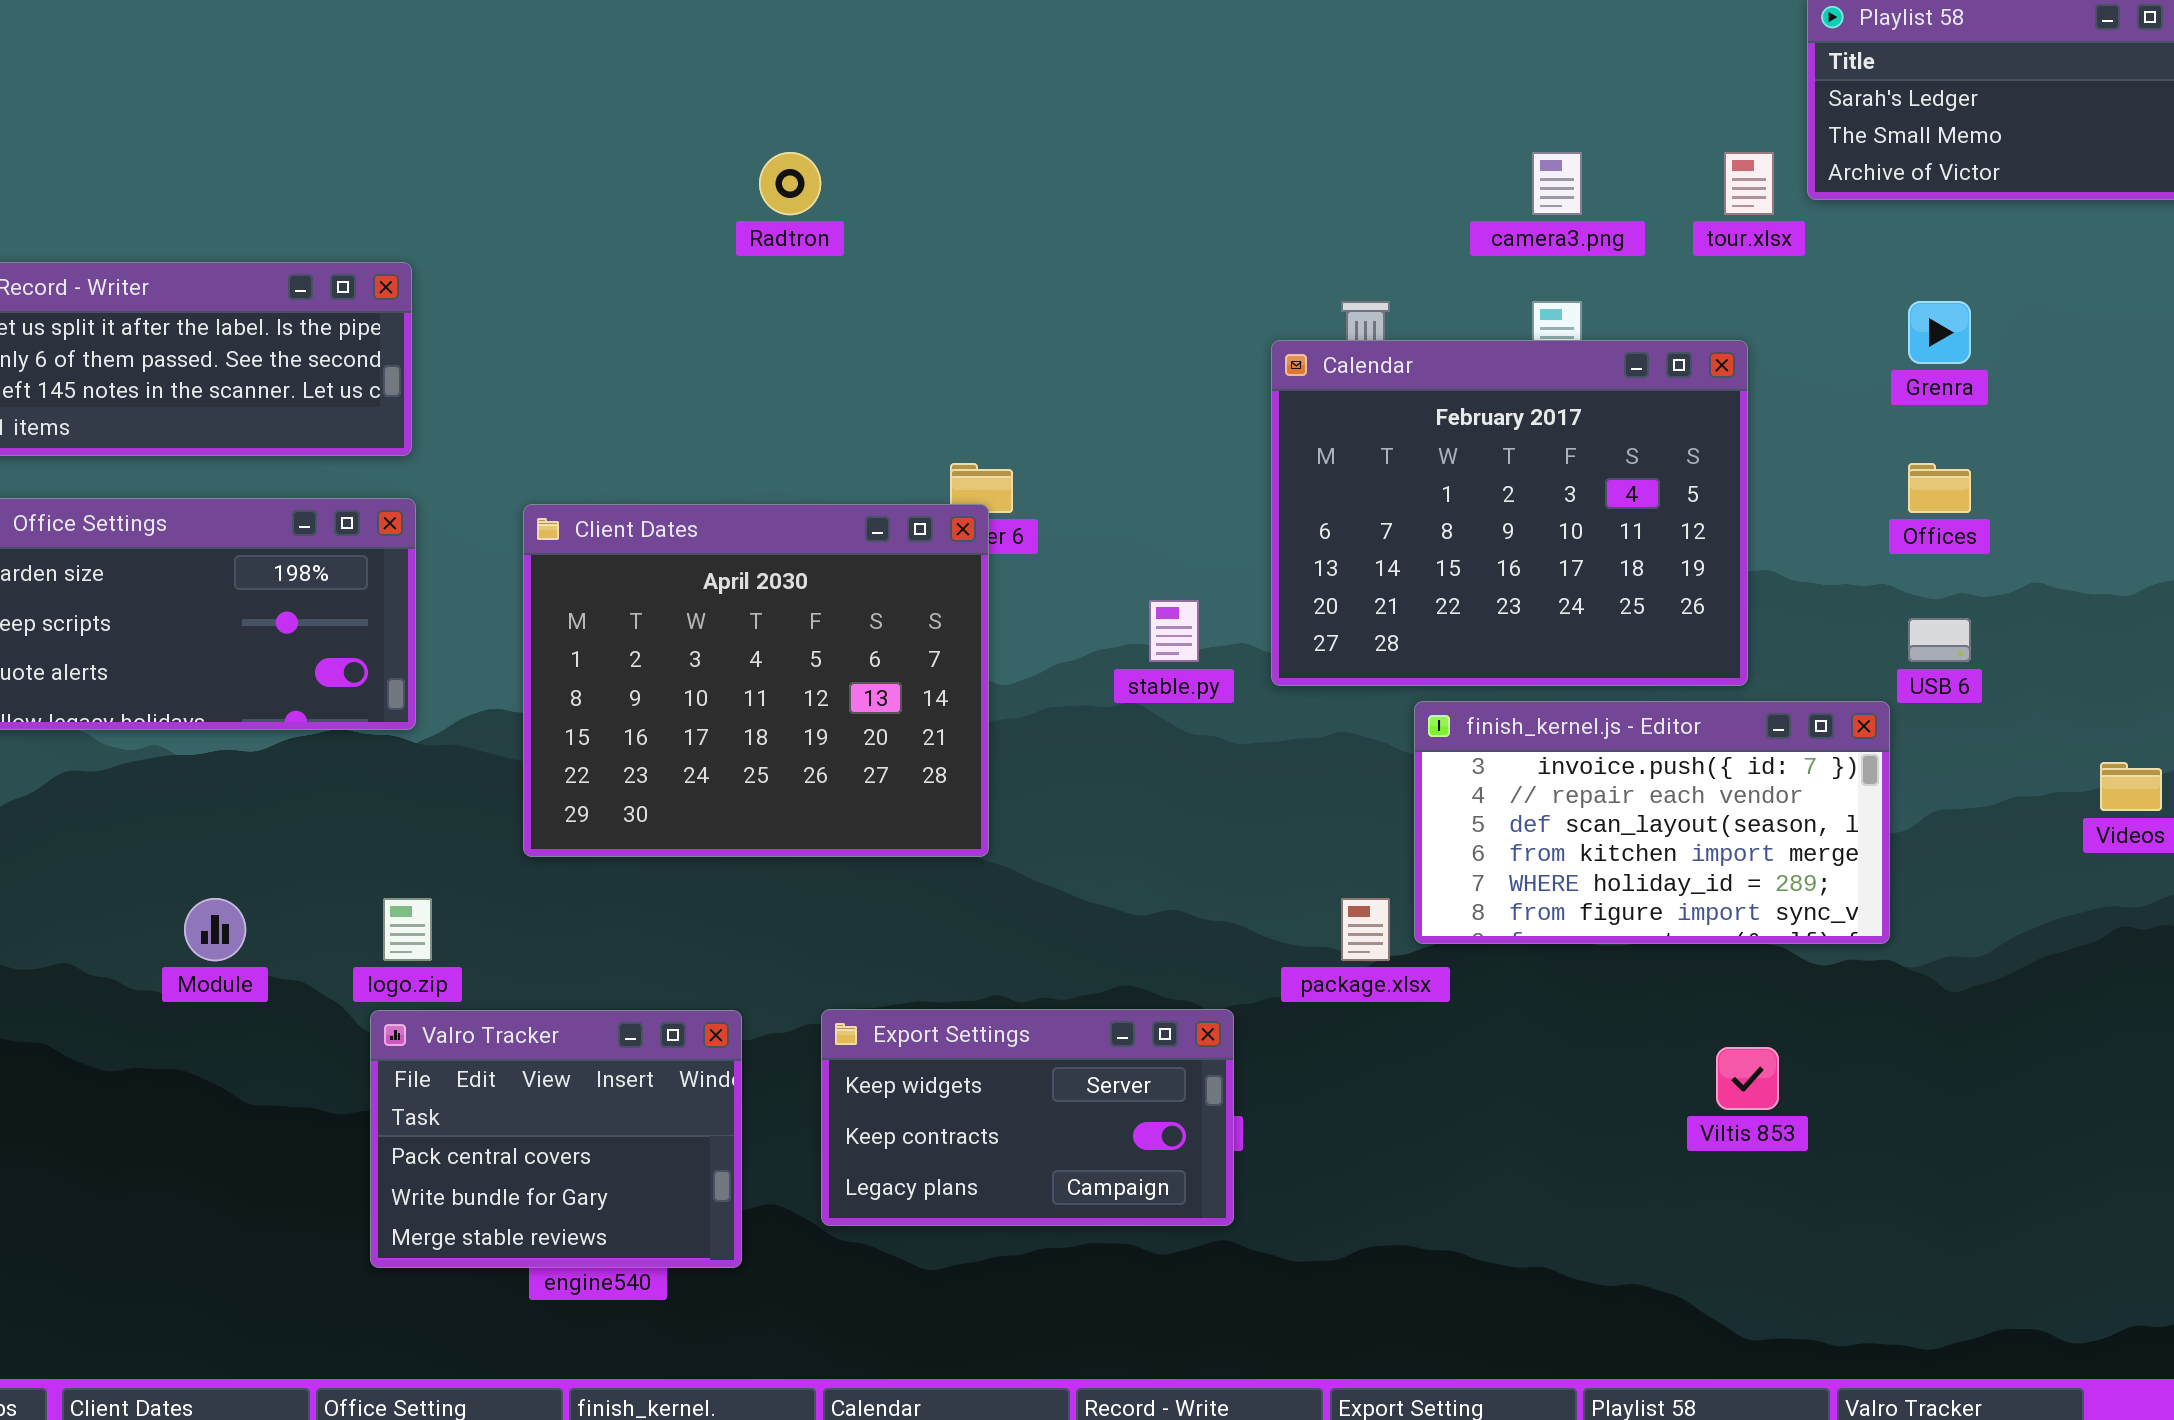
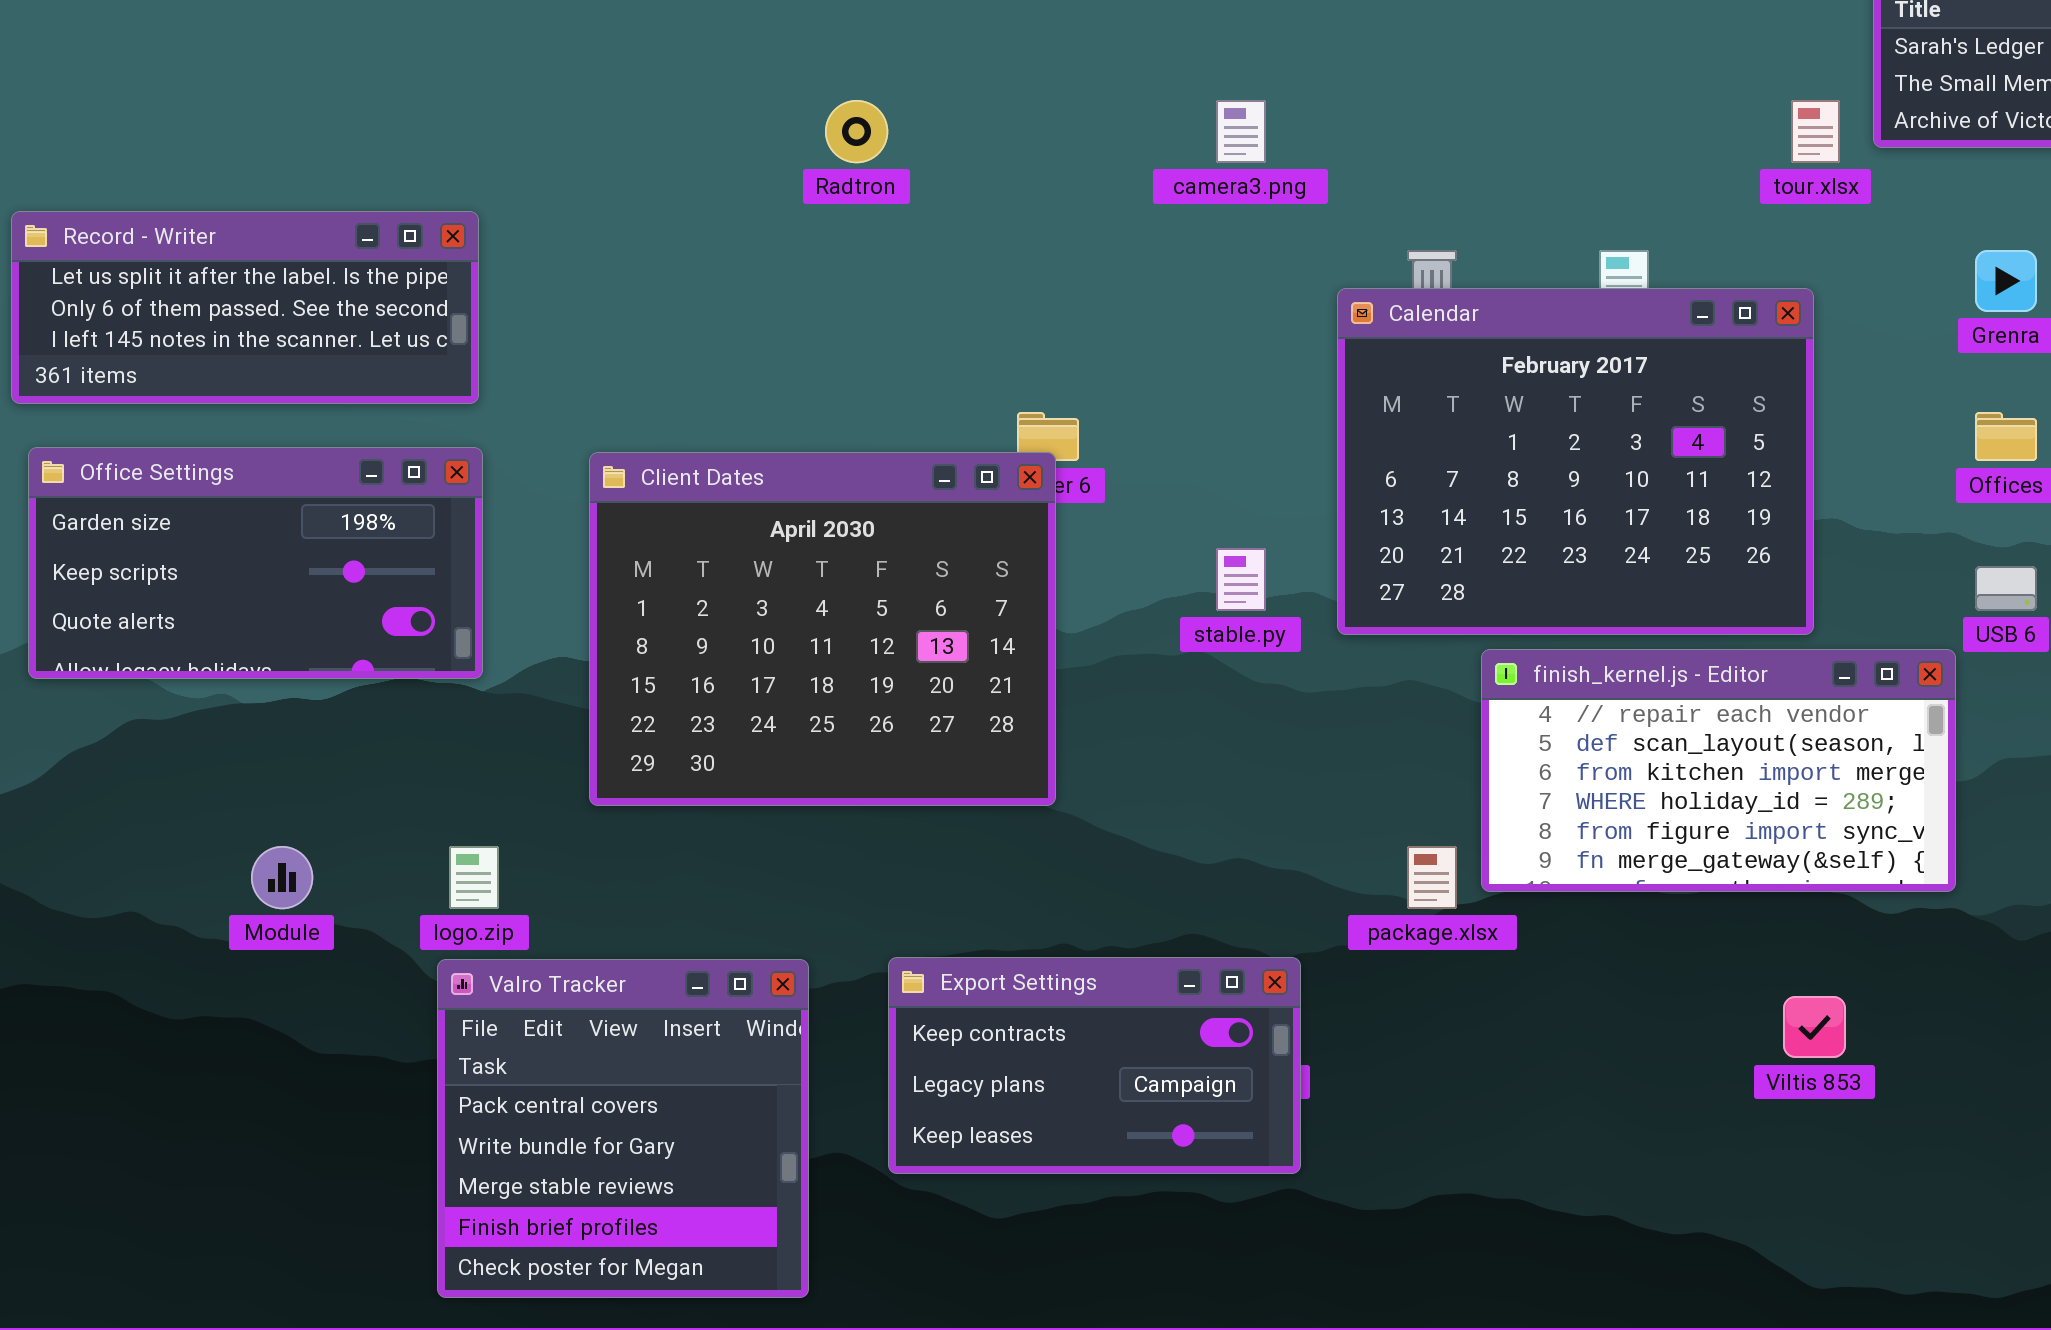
camera3.png: [1532,152,1582,215] -> [1216,100,1266,163], moved
finish_kernel.js - Editor: [1414,701,1890,944] -> [1481,649,1956,892], scrolled down 1 row
Export Settings: [821,1009,1234,1226] -> [888,957,1301,1174], scrolled down 1 row
Valro Tracker: [370,1010,742,1268] -> [437,959,809,1298], resized

